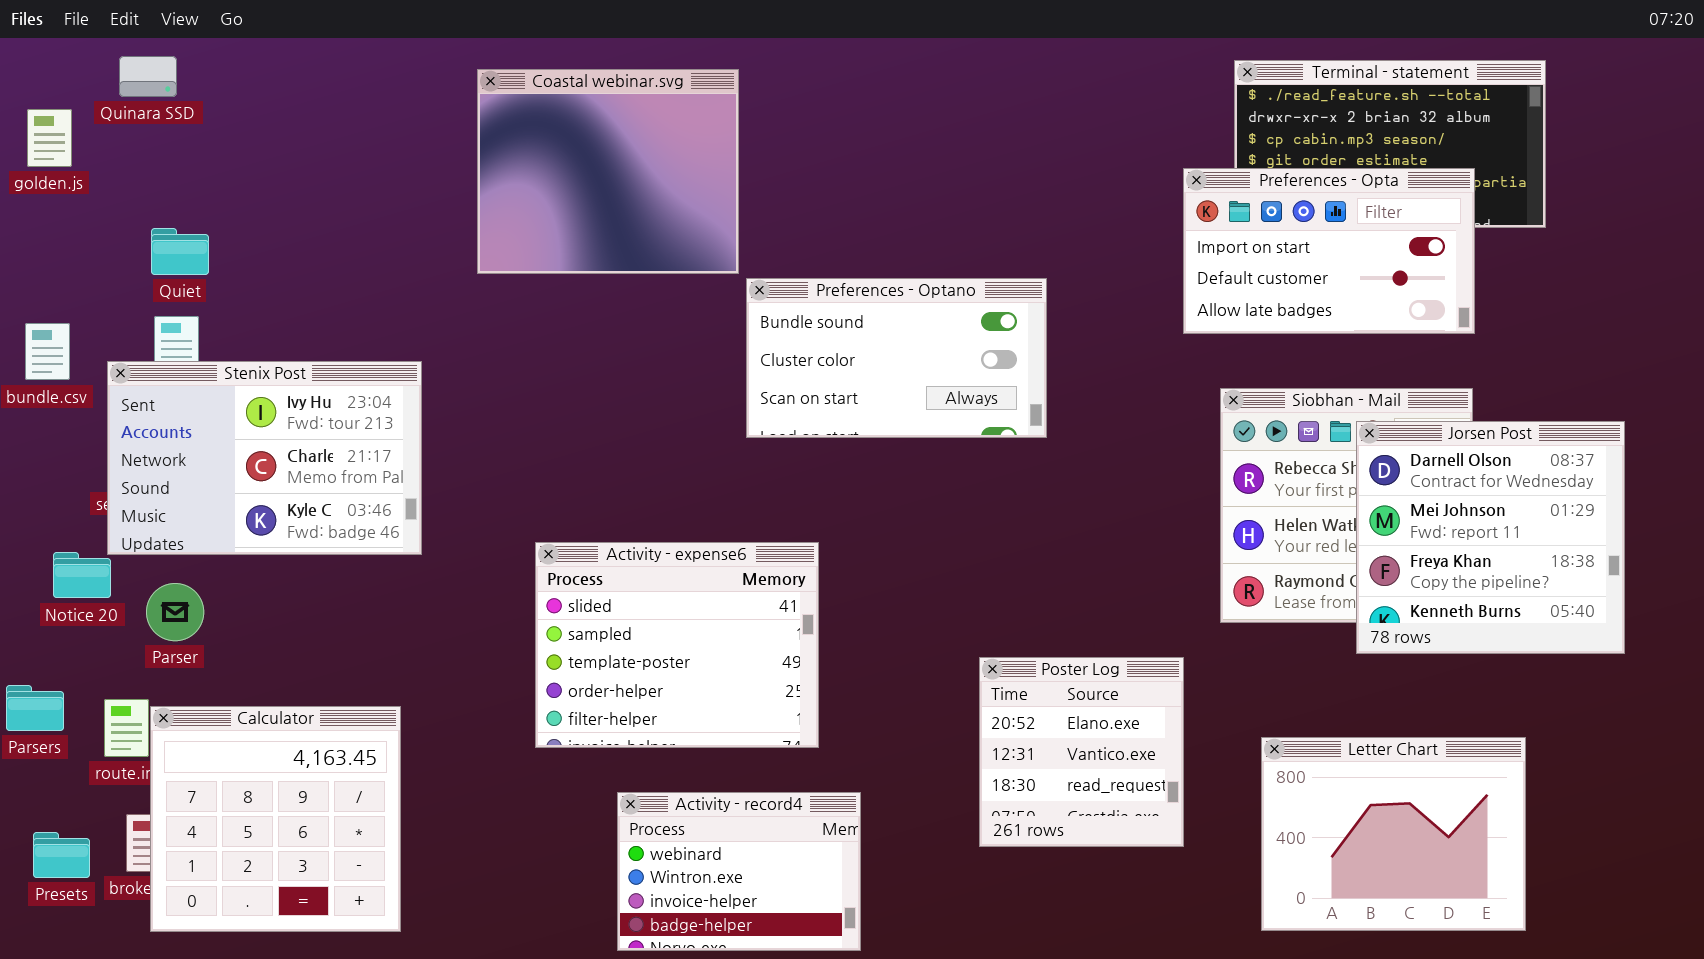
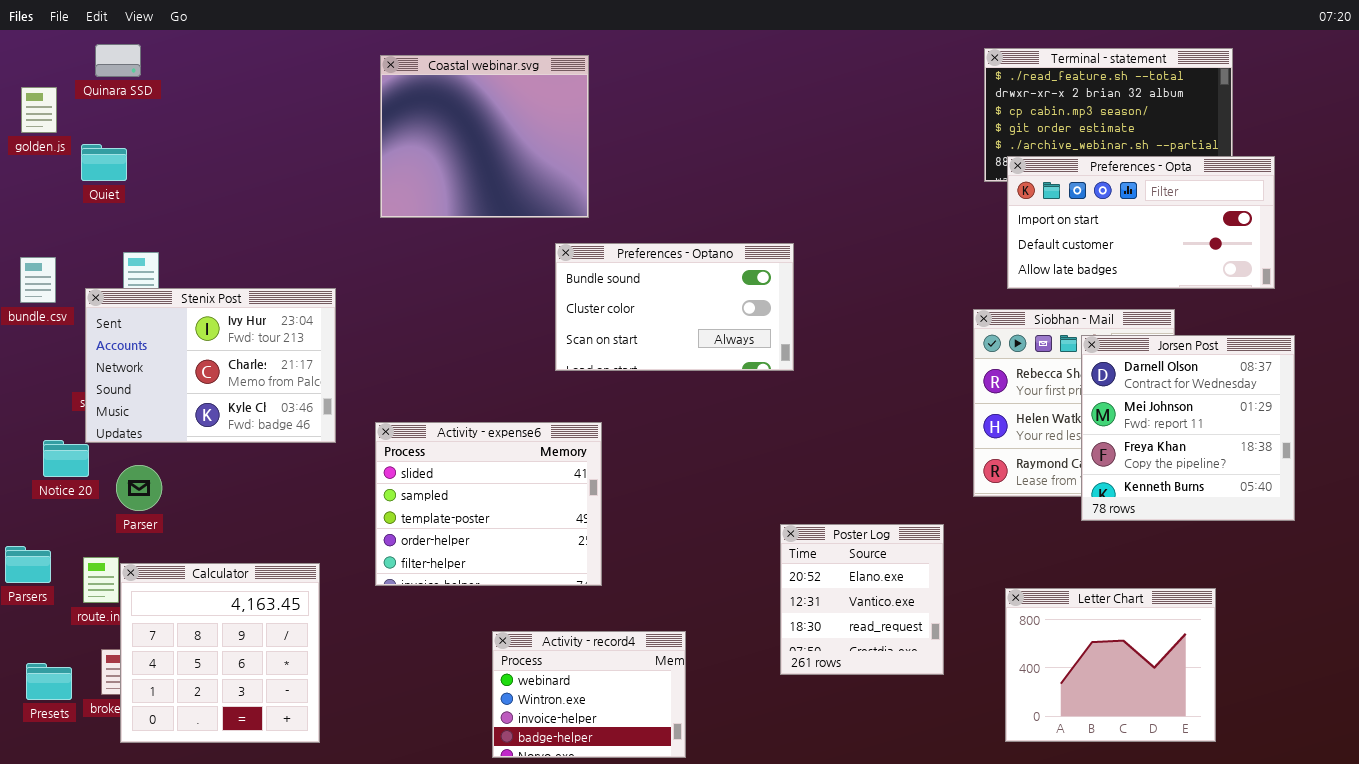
Preferences - Opta: [1183,168,1475,334] -> [1007,156,1275,289], moved, resized
Quiet: [151,228,209,275] -> [81,144,127,181], moved
Preferences - Optano: [746,278,1047,438] -> [555,243,794,371], moved
Activity - expense6: [535,542,819,748] -> [375,422,602,586], moved

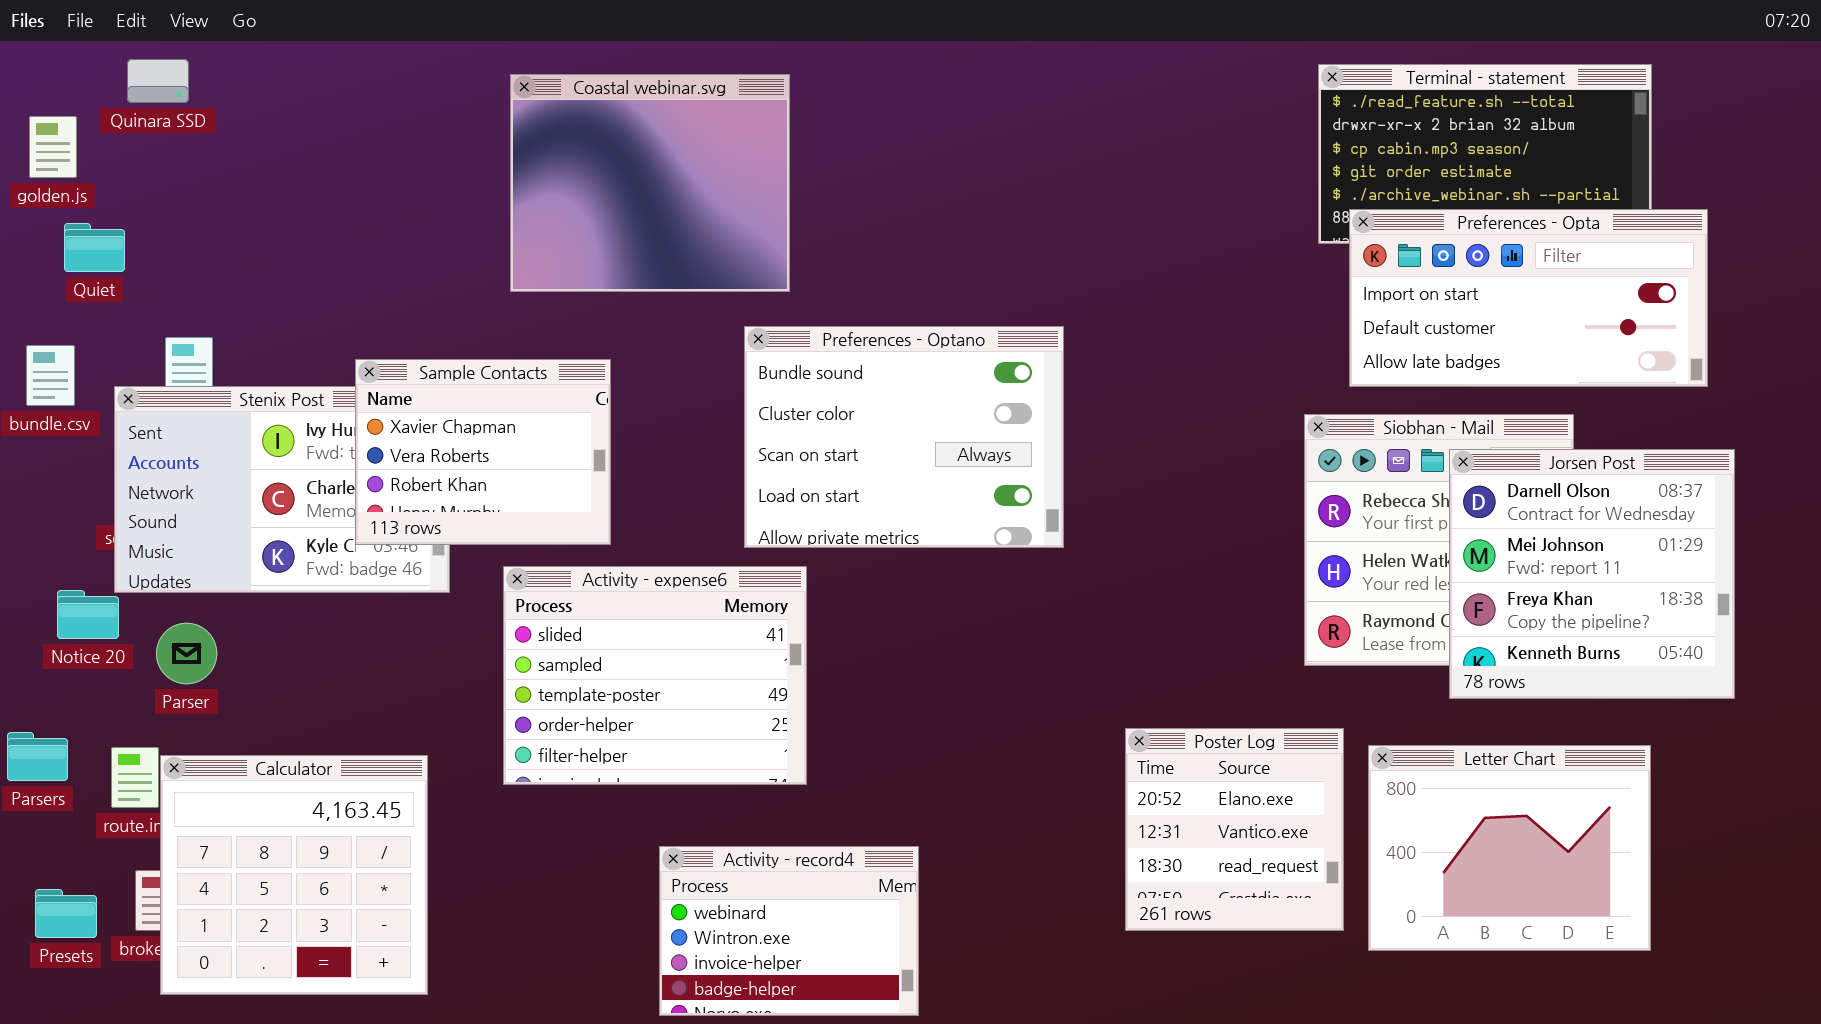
Quiet: [81,144,127,181] -> [64,223,125,272], moved
Preferences - Optano: [555,243,794,371] -> [744,326,1064,548], resized
Sample Contacts: none -> [355,359,611,545], opened
Poster Log: [780,524,944,675] -> [1125,728,1344,931], moved
Letter Chart: [1005,588,1216,742] -> [1368,745,1651,951], moved

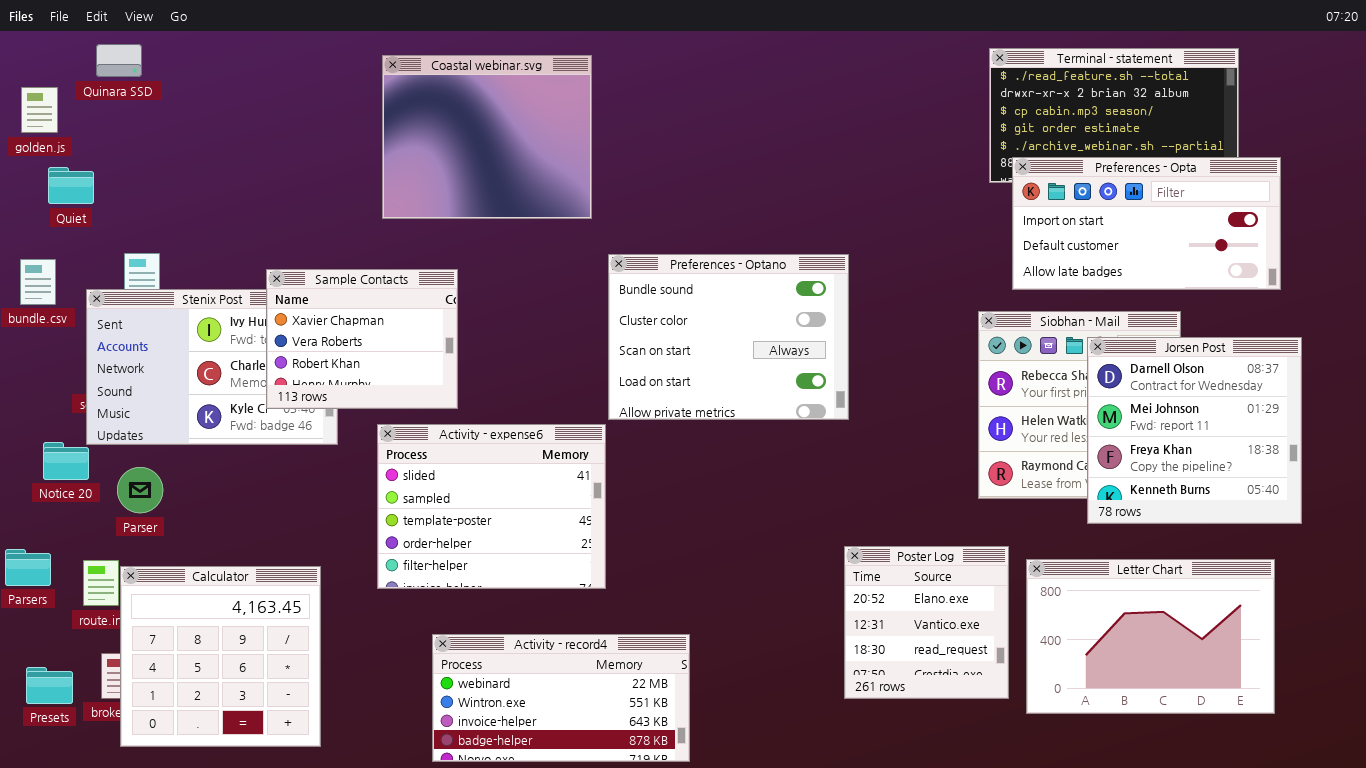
Preferences - Optano: [744,326,1064,548] -> [608,254,849,420], moved
Letter Chart: [1368,745,1651,951] -> [1026,559,1275,714], resized
Activity - record4: [659,846,919,1016] -> [432,634,690,762], resized

